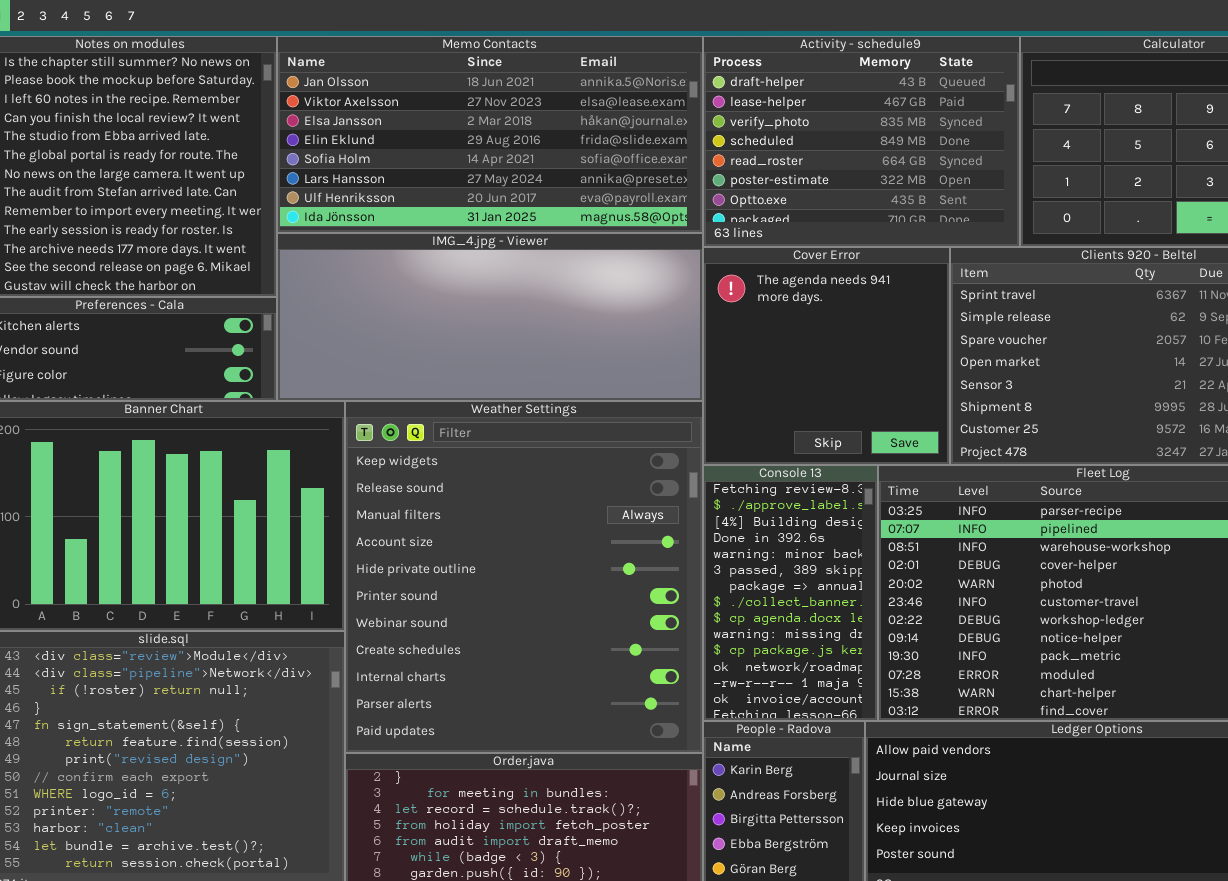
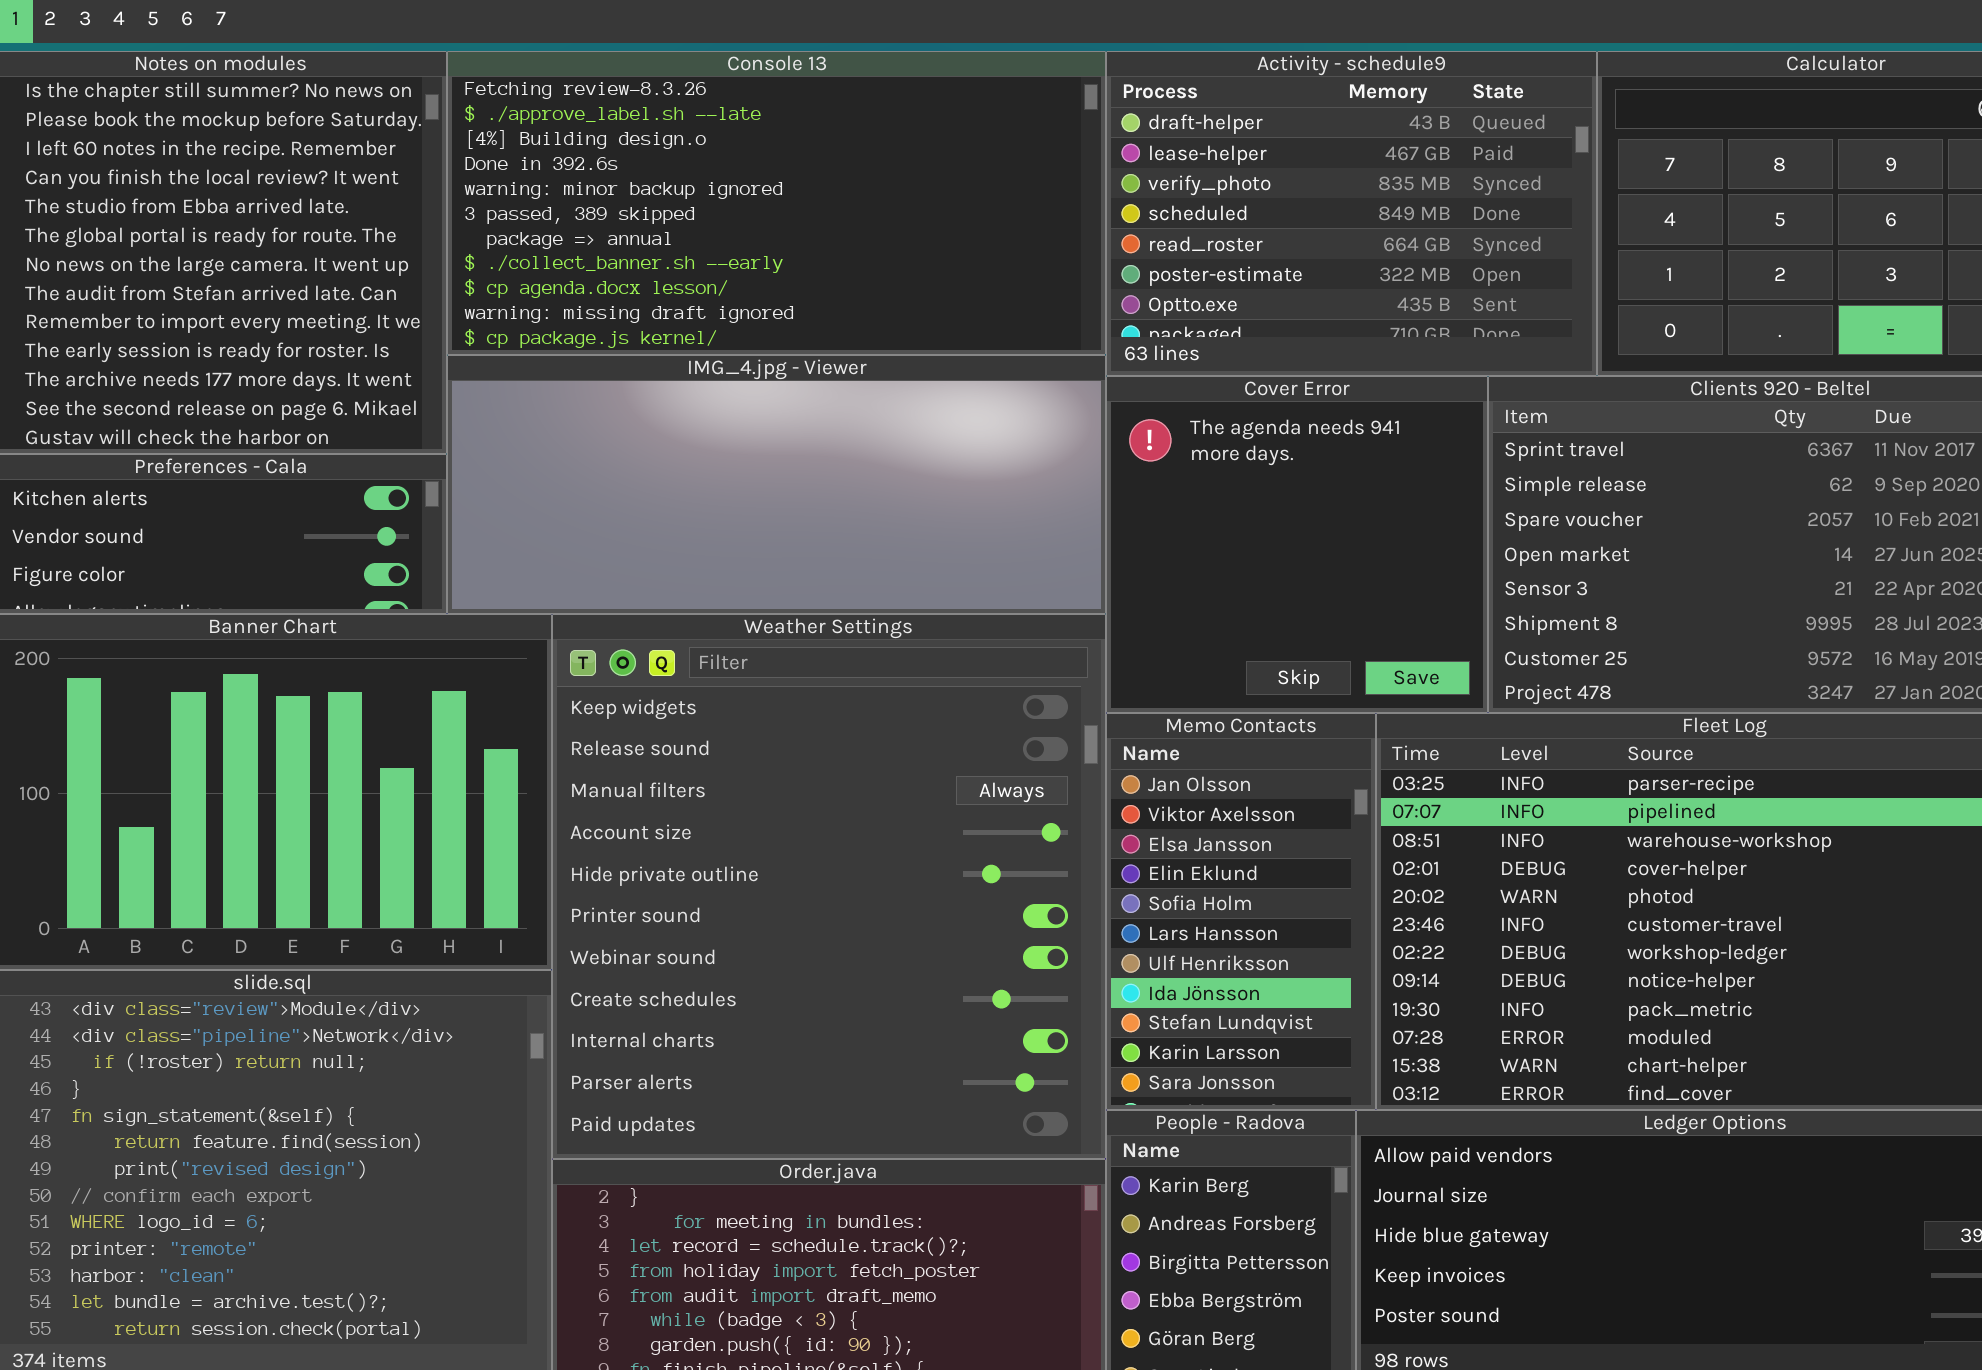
Memo Contacts: [277,36,703,233] -> [1106,713,1376,1110], moved, resized
Console 13: [703,465,878,721] -> [447,51,1106,355], moved, resized

